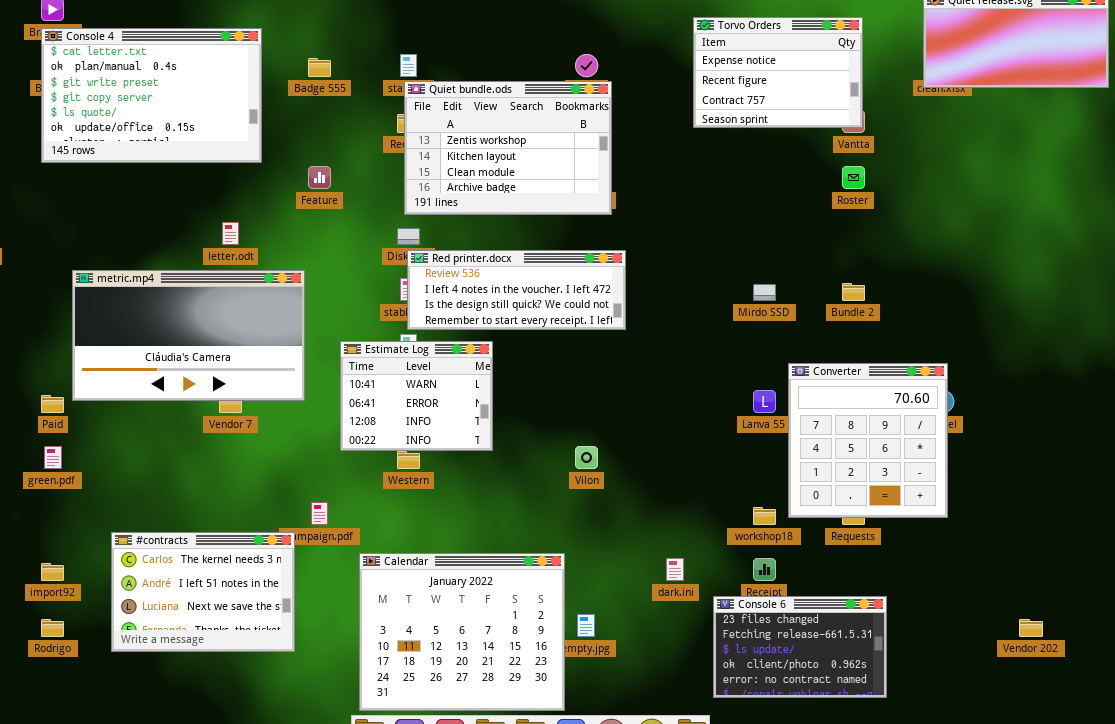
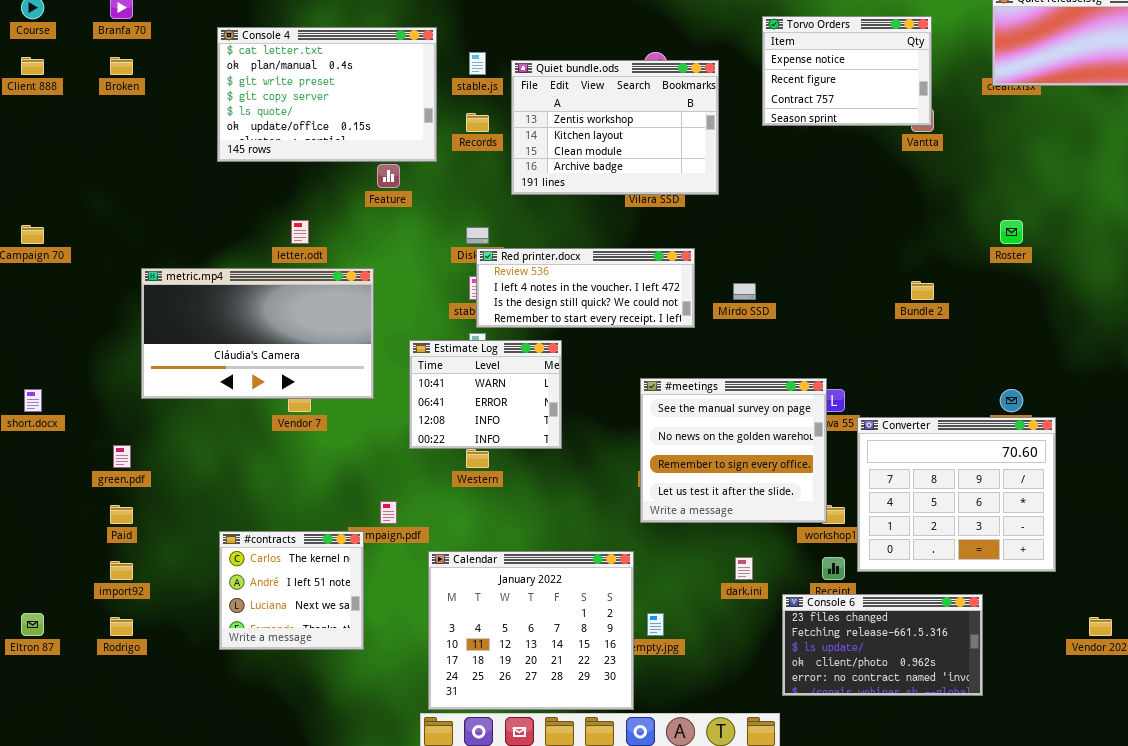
Console 4: [41,28,262,163] -> [217,27,437,162], moved
Quiet bundle.ods: [404,81,612,215] -> [511,60,719,195], moved
Roster: [842,166,865,189] -> [1000,220,1023,244], moved
Mirdo SSD: [753,284,776,301] -> [733,283,756,300], moved
Converter: [788,363,948,518] -> [857,417,1056,572], moved, resized
#meetings: none -> [640,378,827,523], opened
Paid: [41,395,64,413] -> [110,505,133,524], moved
#contracts: [111,532,295,652] -> [219,531,364,650], resized
Console 6: [713,596,887,698] -> [782,594,983,696], resized

